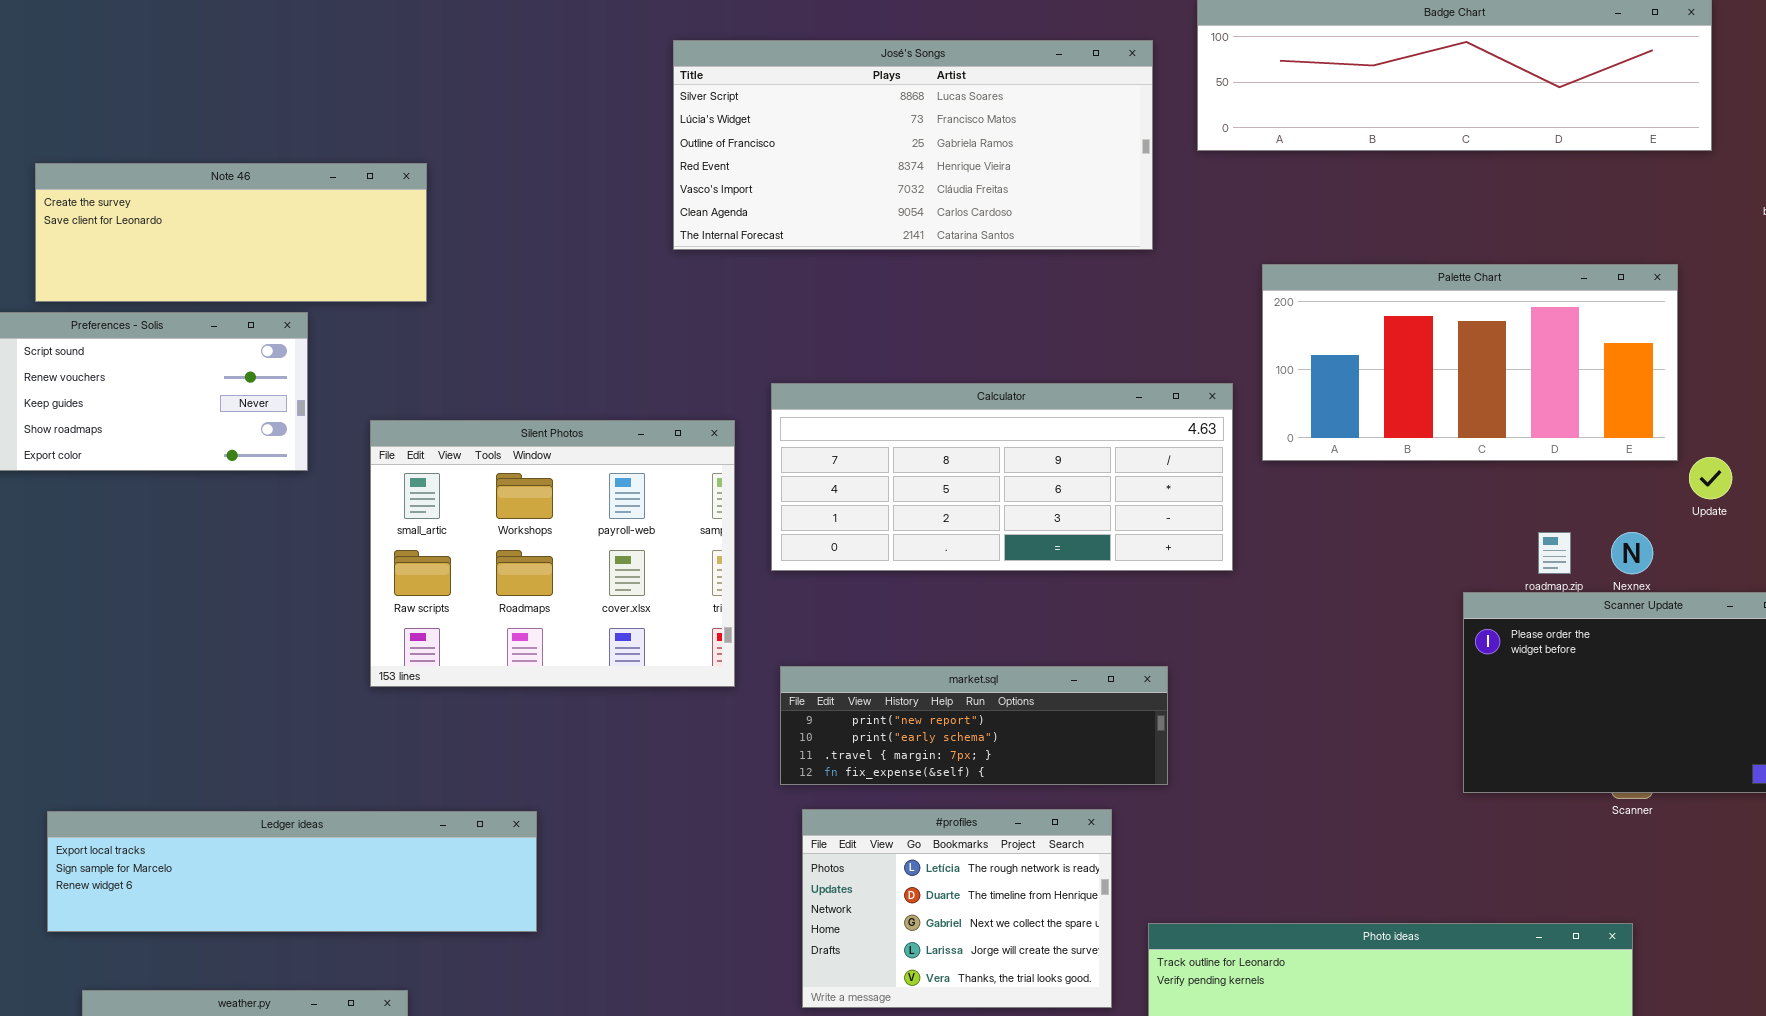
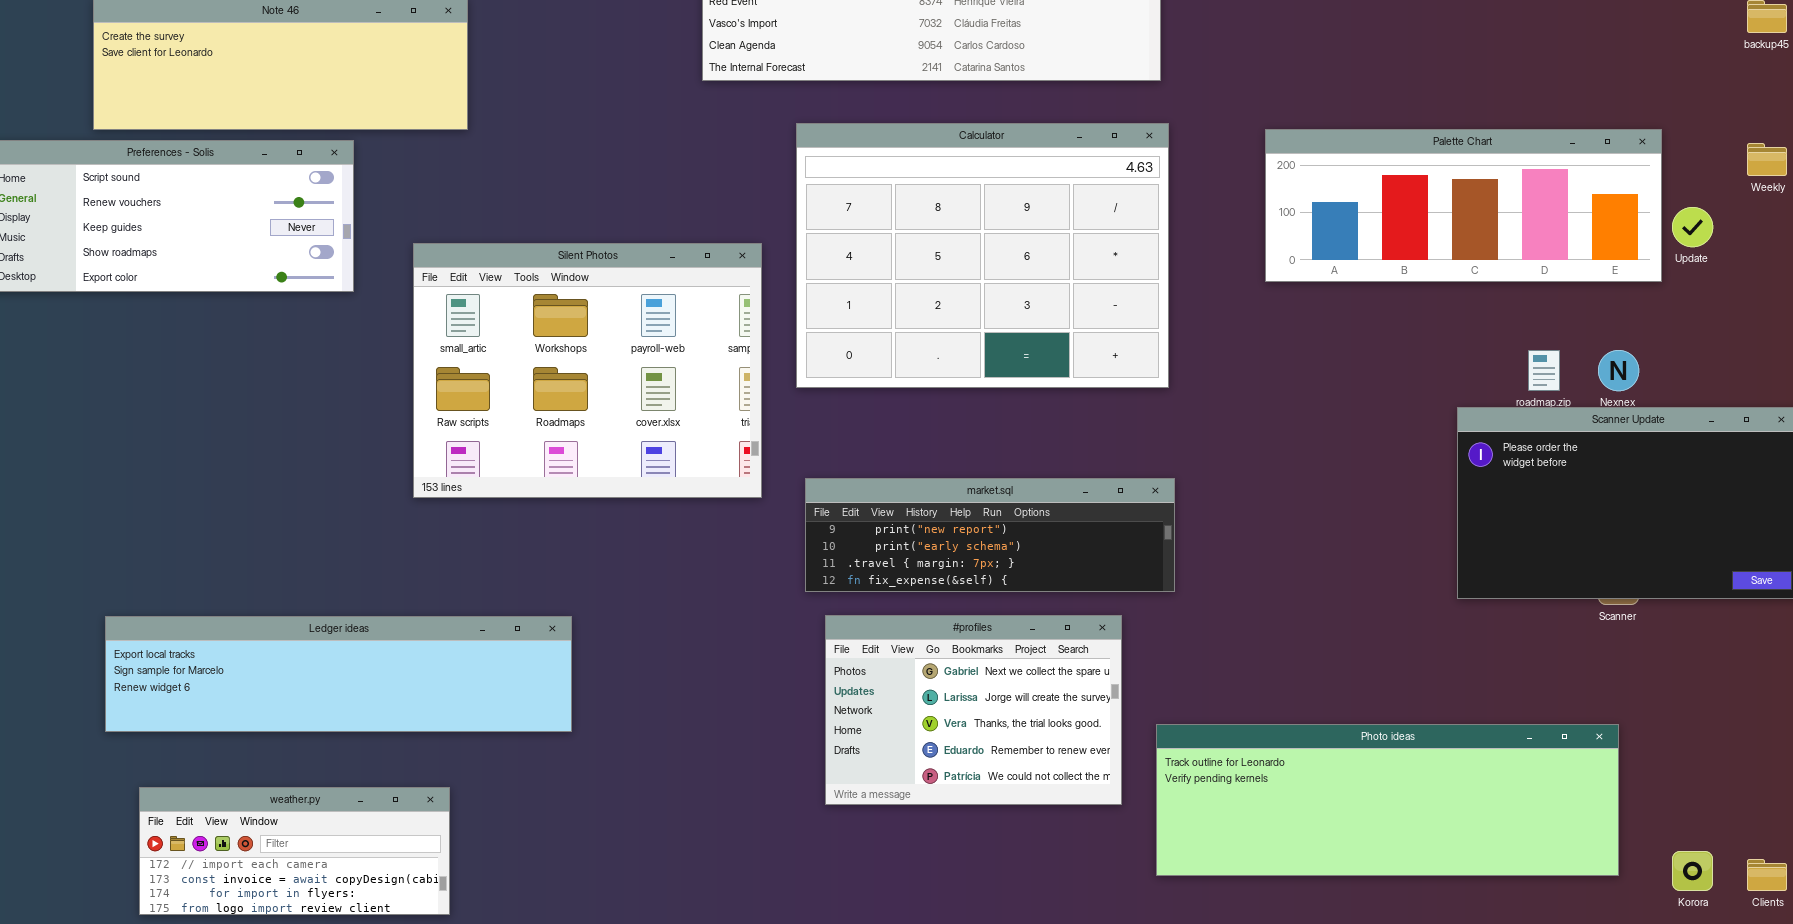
Palette Chart: [1262,264,1678,461] -> [1265,129,1662,282], resized
Calculator: [771,383,1233,571] -> [796,123,1169,388], resized
Update: [1689,457,1732,499] -> [1672,207,1713,247], moved
#profiles: [802,809,1112,1008] -> [825,615,1122,805], scrolled down 2 rows

